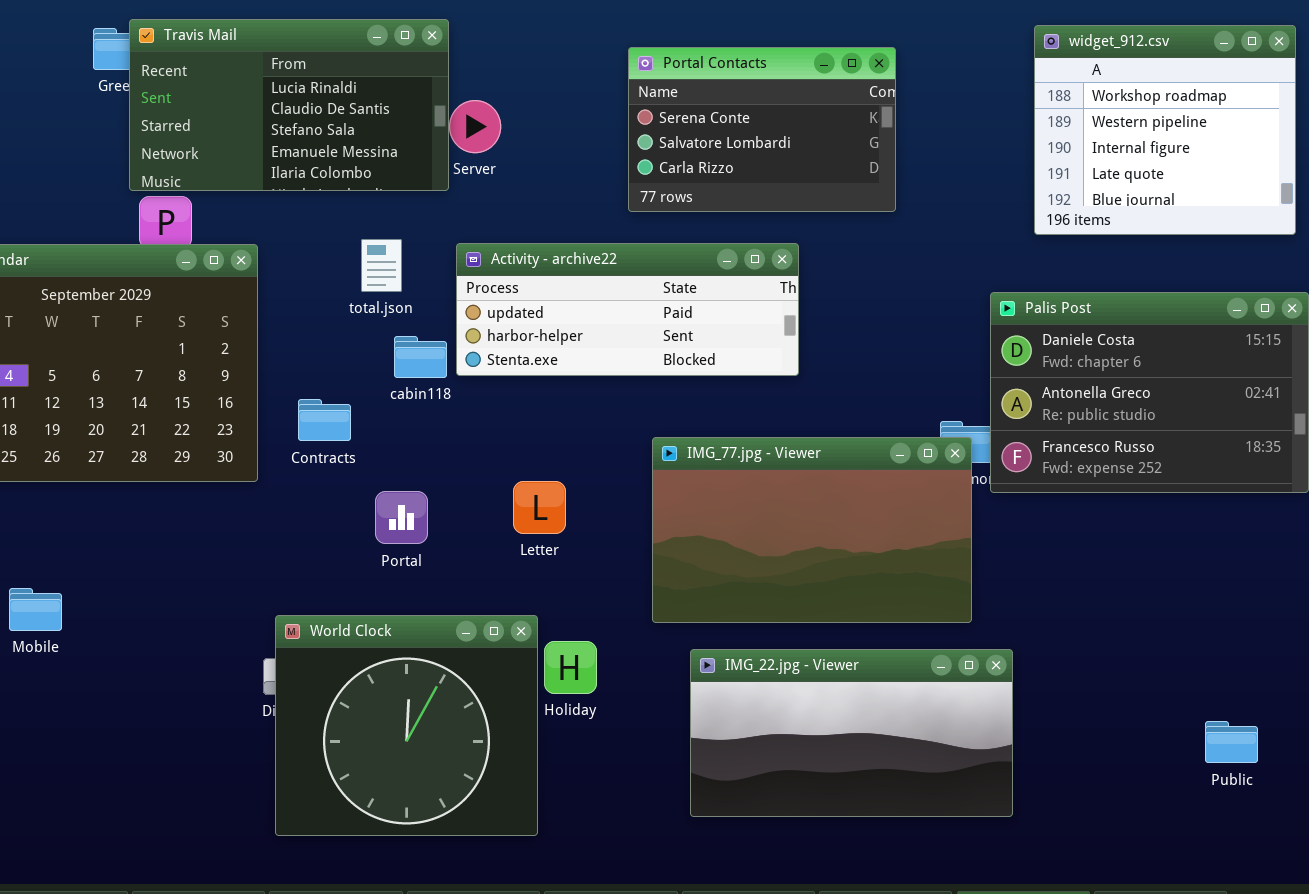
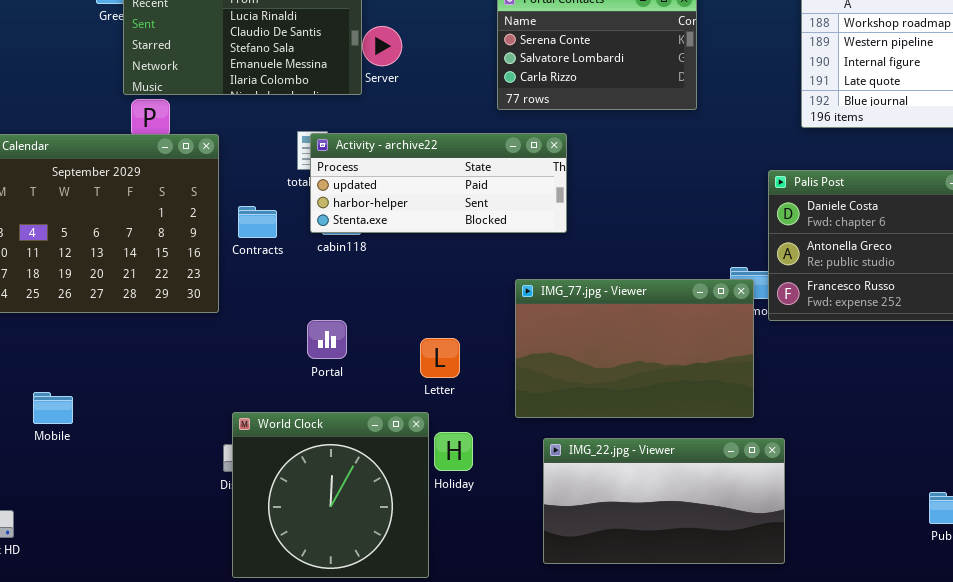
Activity - archive22: [456,243,799,376] -> [310,133,567,233], moved
Contracts: [298,399,351,441] -> [238,206,277,238], moved
Letter: [513,481,566,534] -> [420,338,460,378], moved

